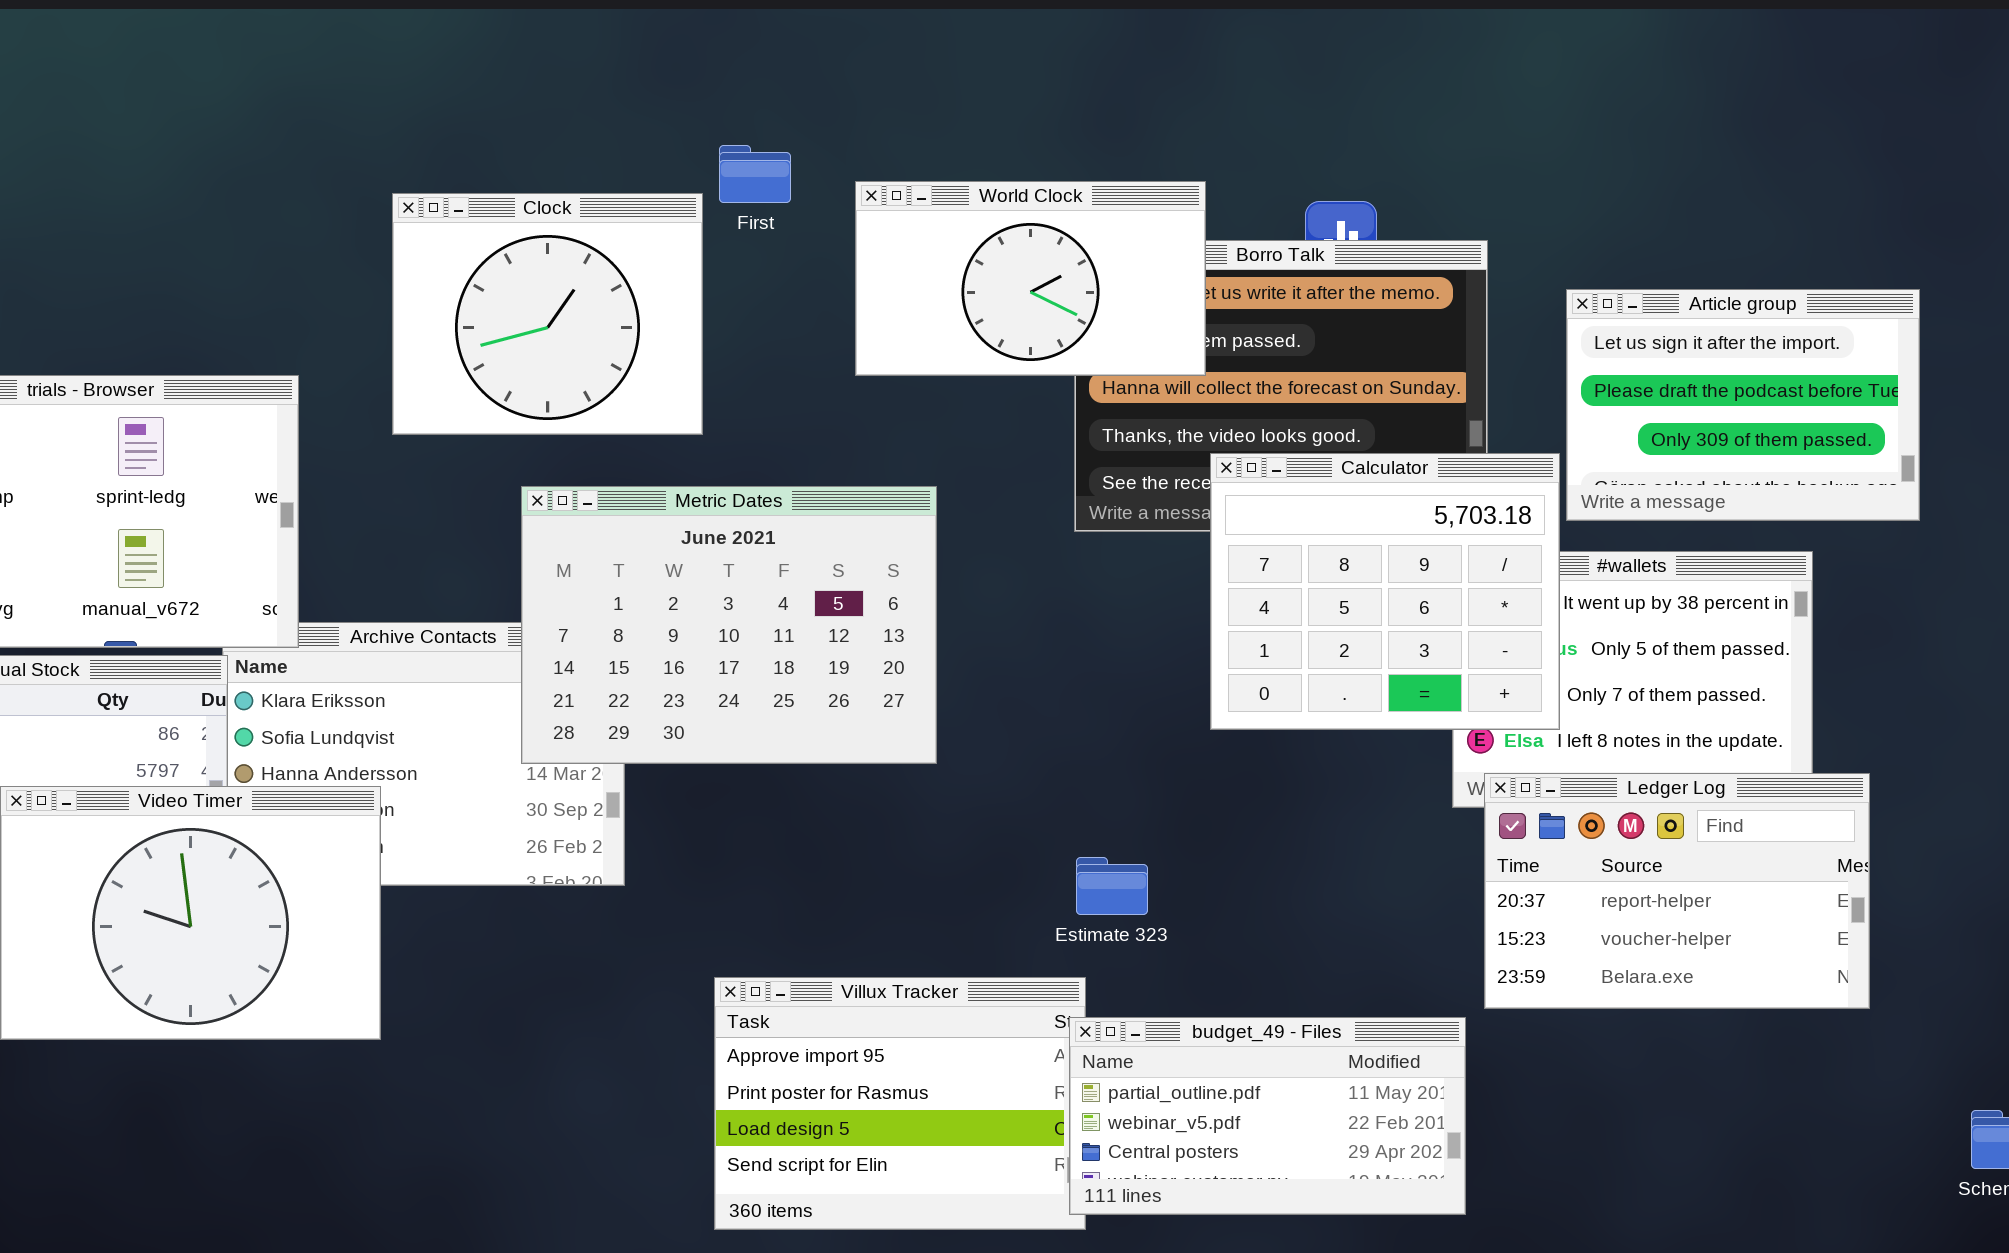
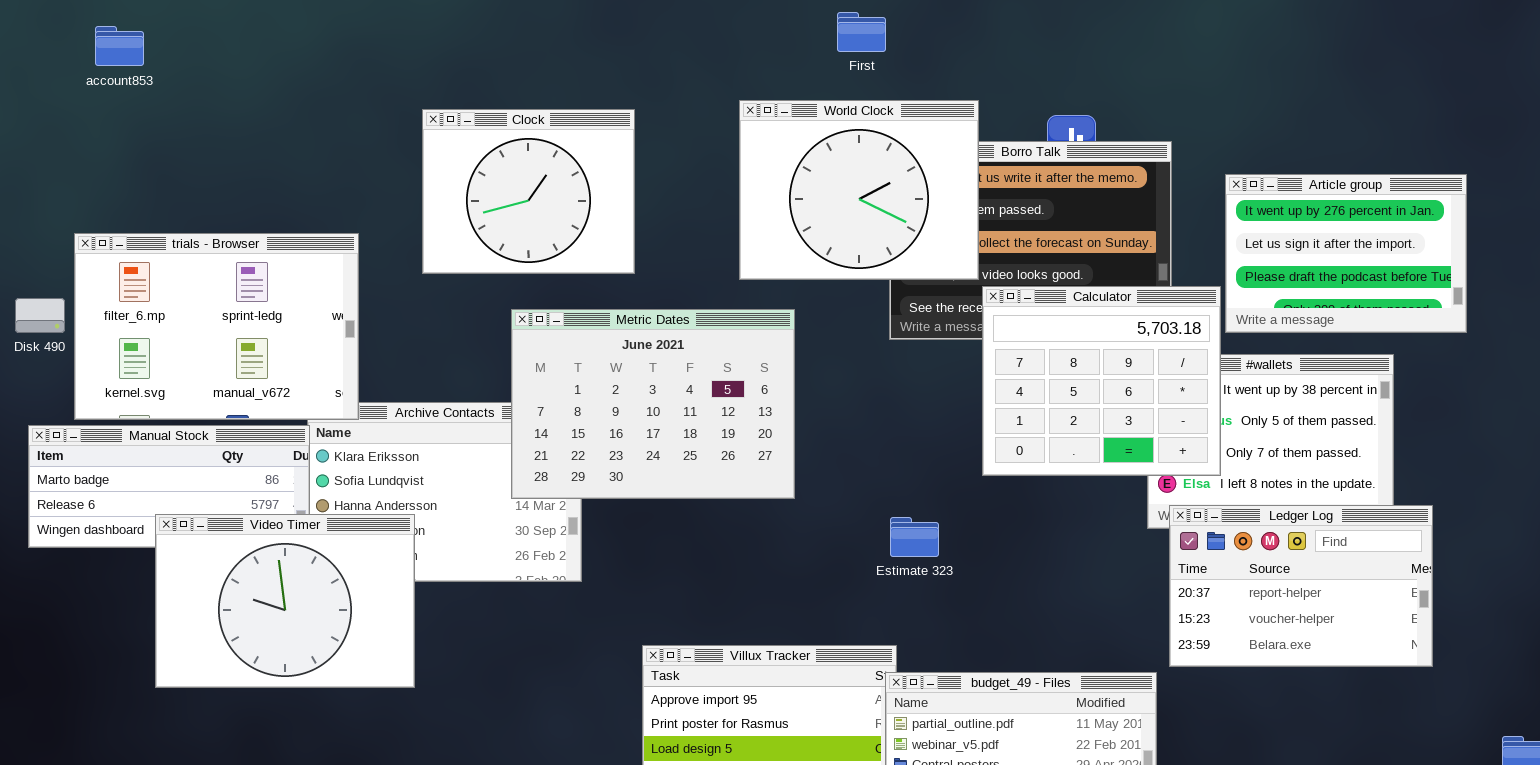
First: [719,145,791,203] -> [837,12,886,52], moved
World Clock: [855,181,1206,376] -> [739,100,979,280], resized
Article group: [1566,289,1920,521] -> [1225,174,1467,333], scrolled up 1 row
Estimate 323: [1076,857,1148,915] -> [890,517,939,557], moved

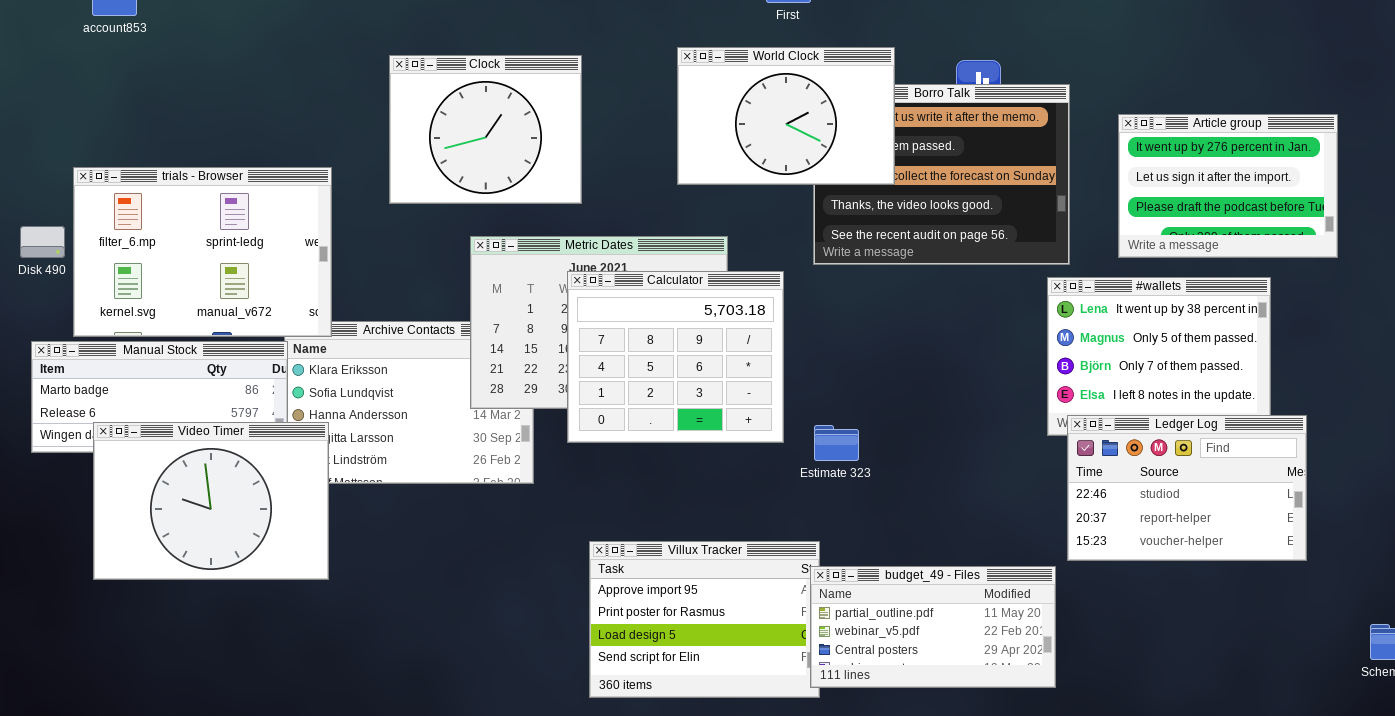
World Clock: [739,100,979,280] -> [677,47,895,185], resized
Calculator: [982,286,1221,476] -> [567,271,784,443], moved
Ledger Log: [1169,505,1433,667] -> [1067,415,1307,561], scrolled up 1 row
Video Timer: [155,514,415,688] -> [93,422,329,580], moved

